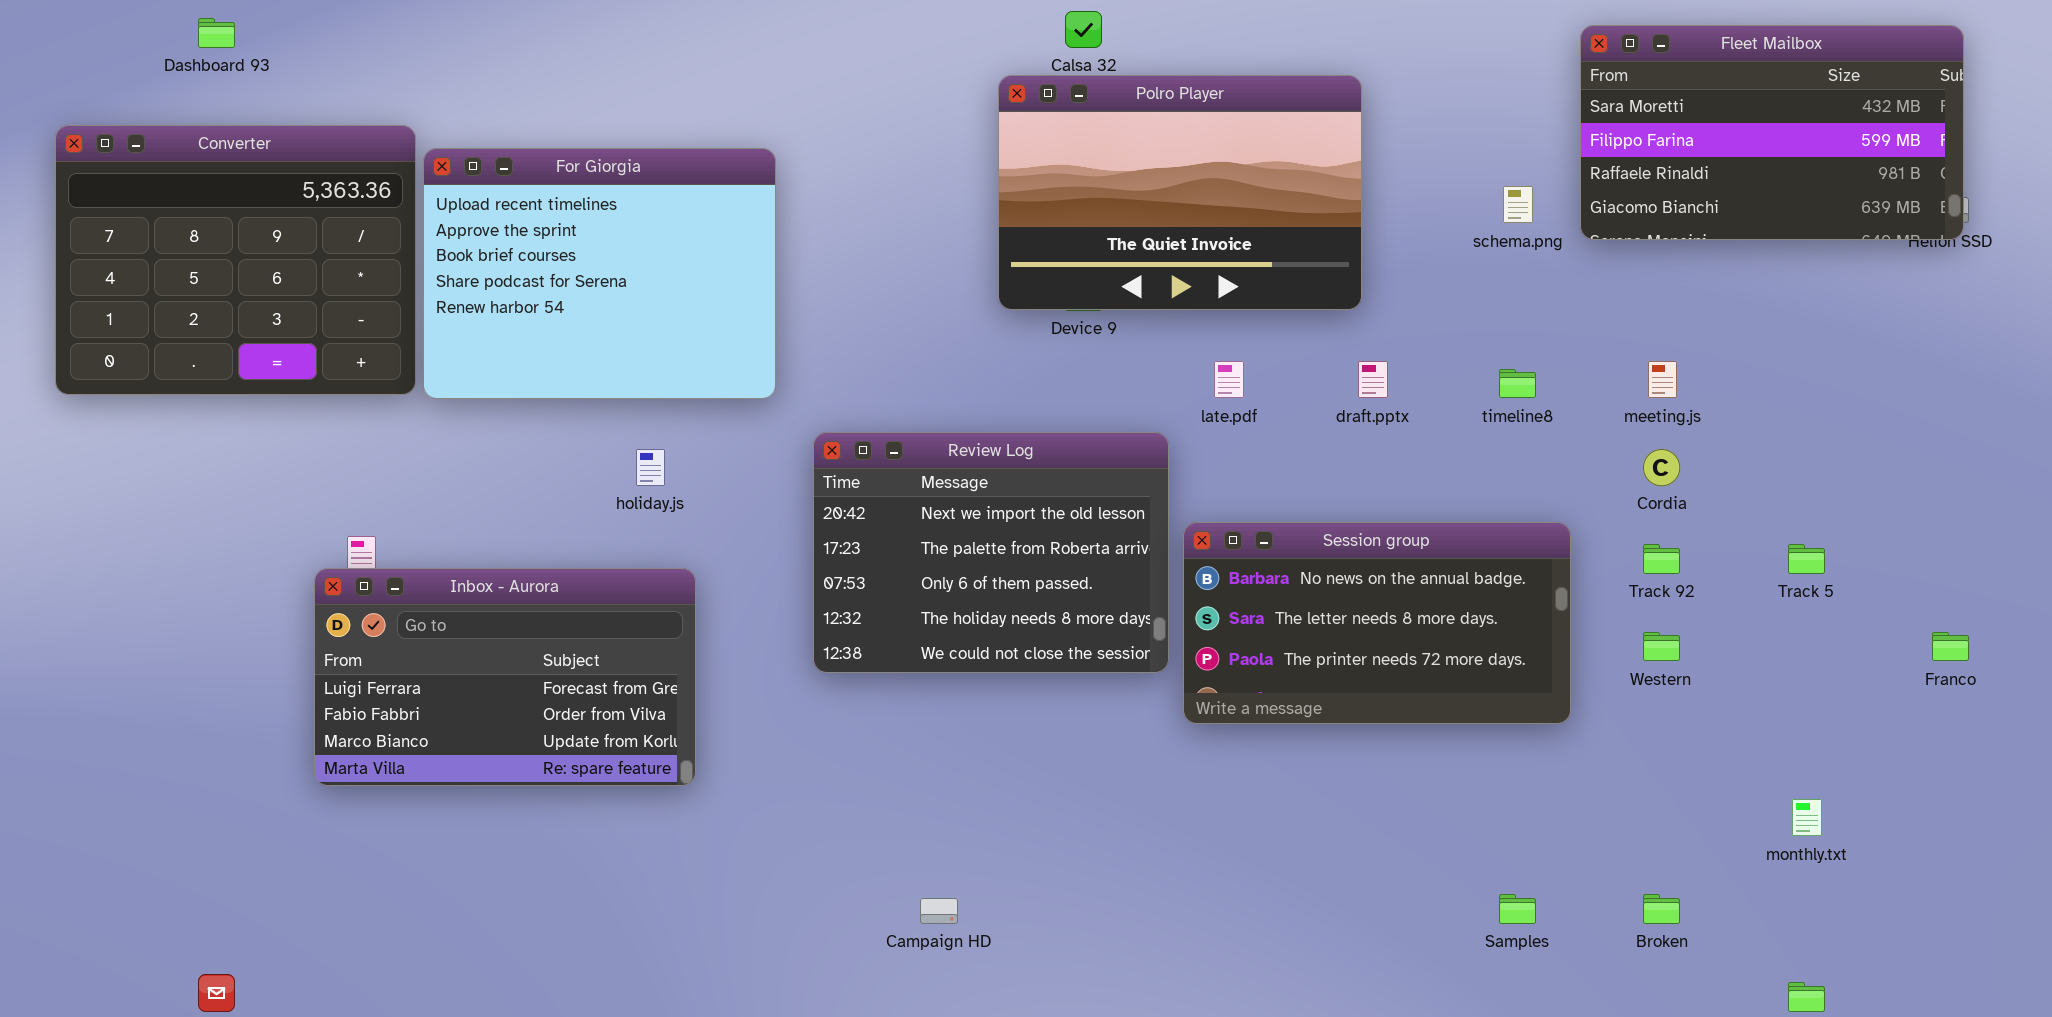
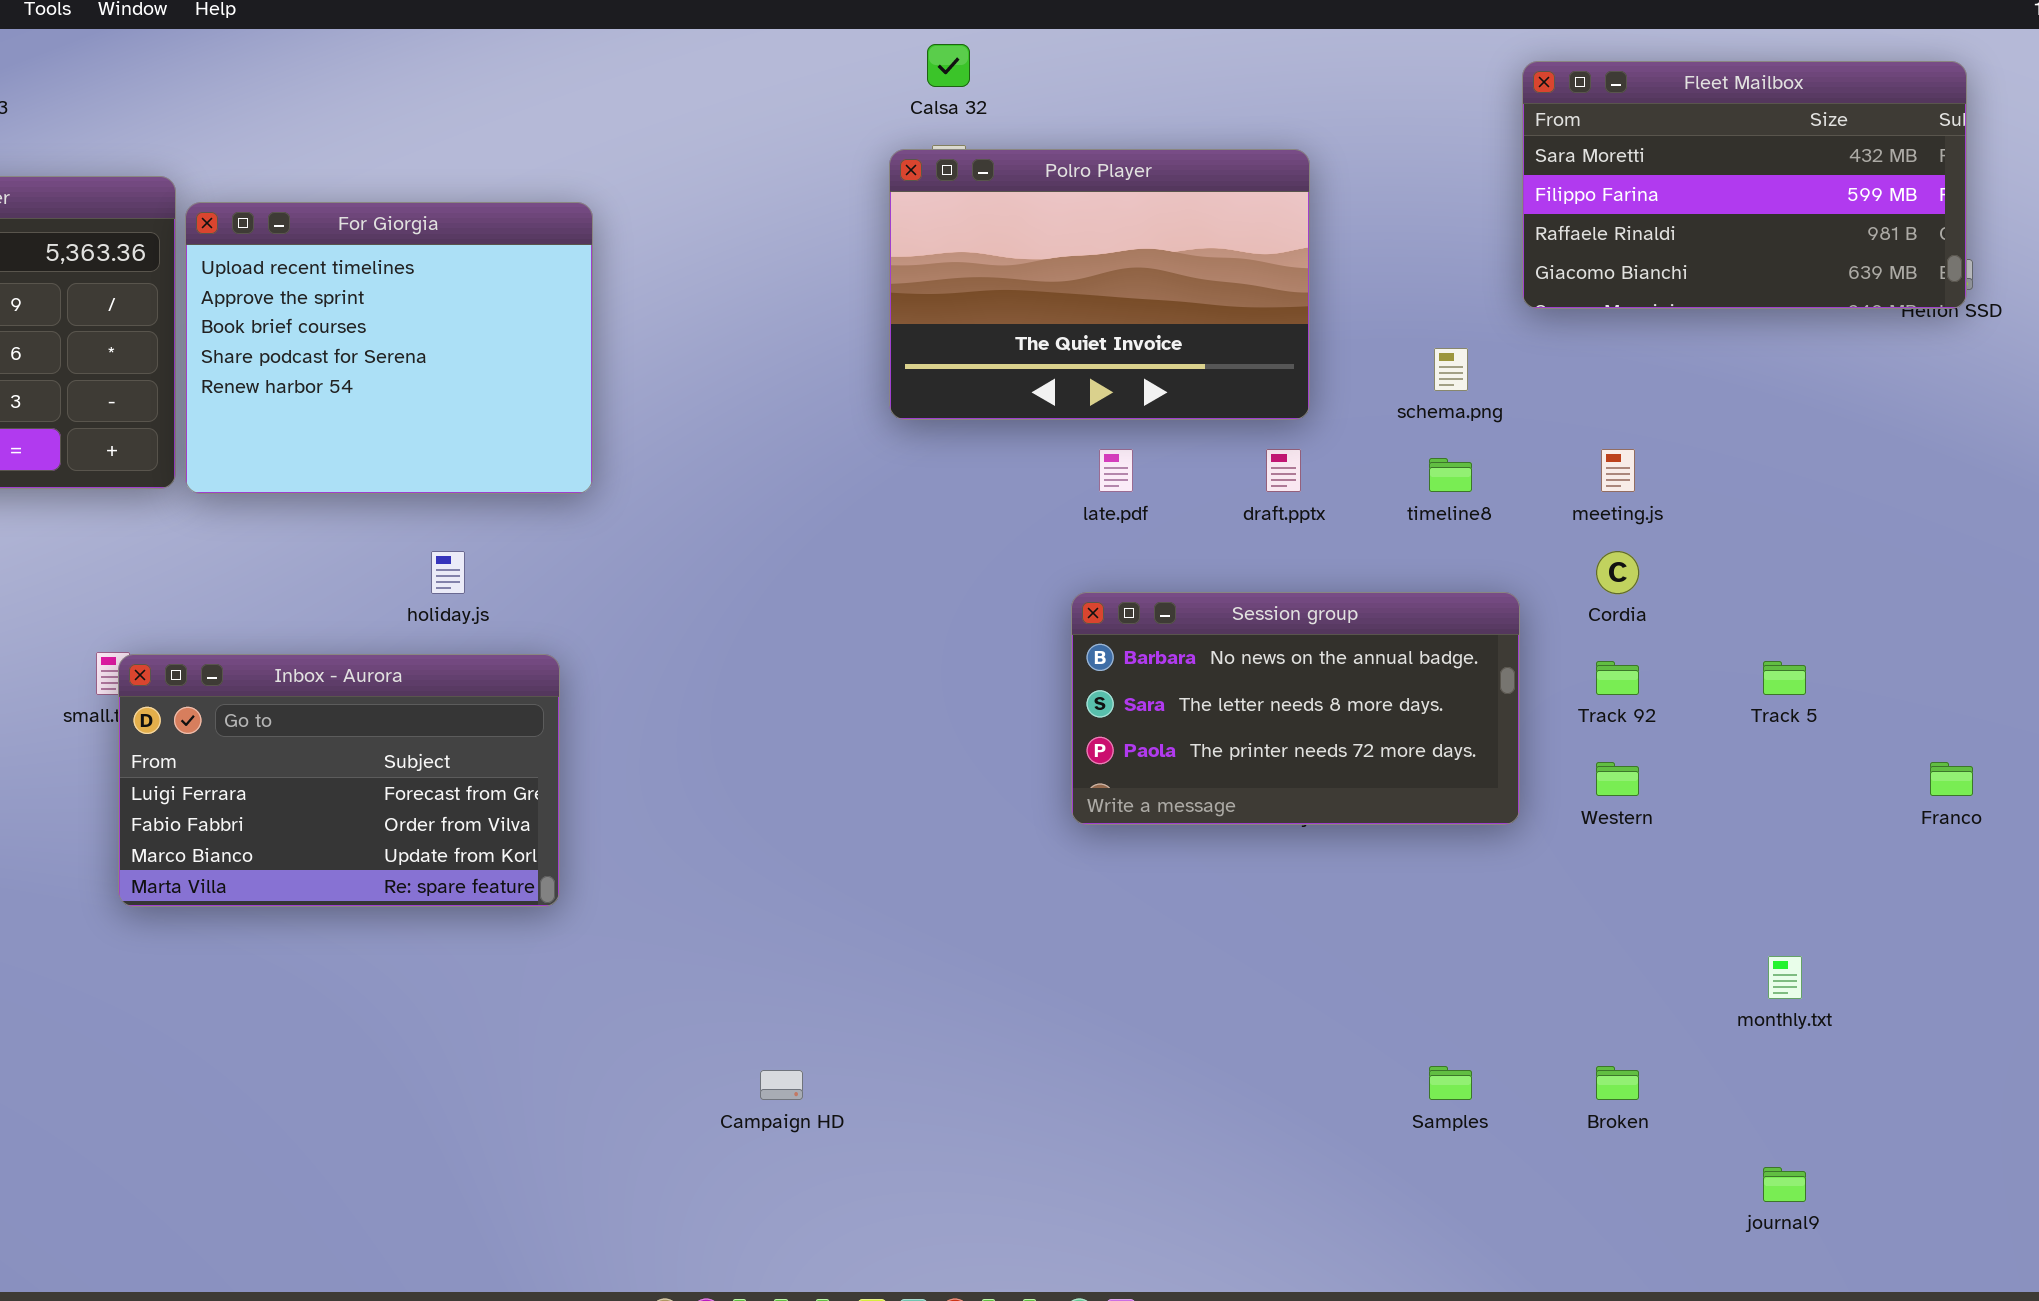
Polro Player: [998,75,1362,310] -> [889,149,1310,420], moved
schema.png: [1503,186,1533,223] -> [1434,348,1468,391], moved
Review Log: [813,432,1169,673] -> none, closed
Session group: [1183,522,1571,724] -> [1071,592,1520,825], moved
Inbox - Aurora: [314,568,696,786] -> [118,654,560,907], moved

